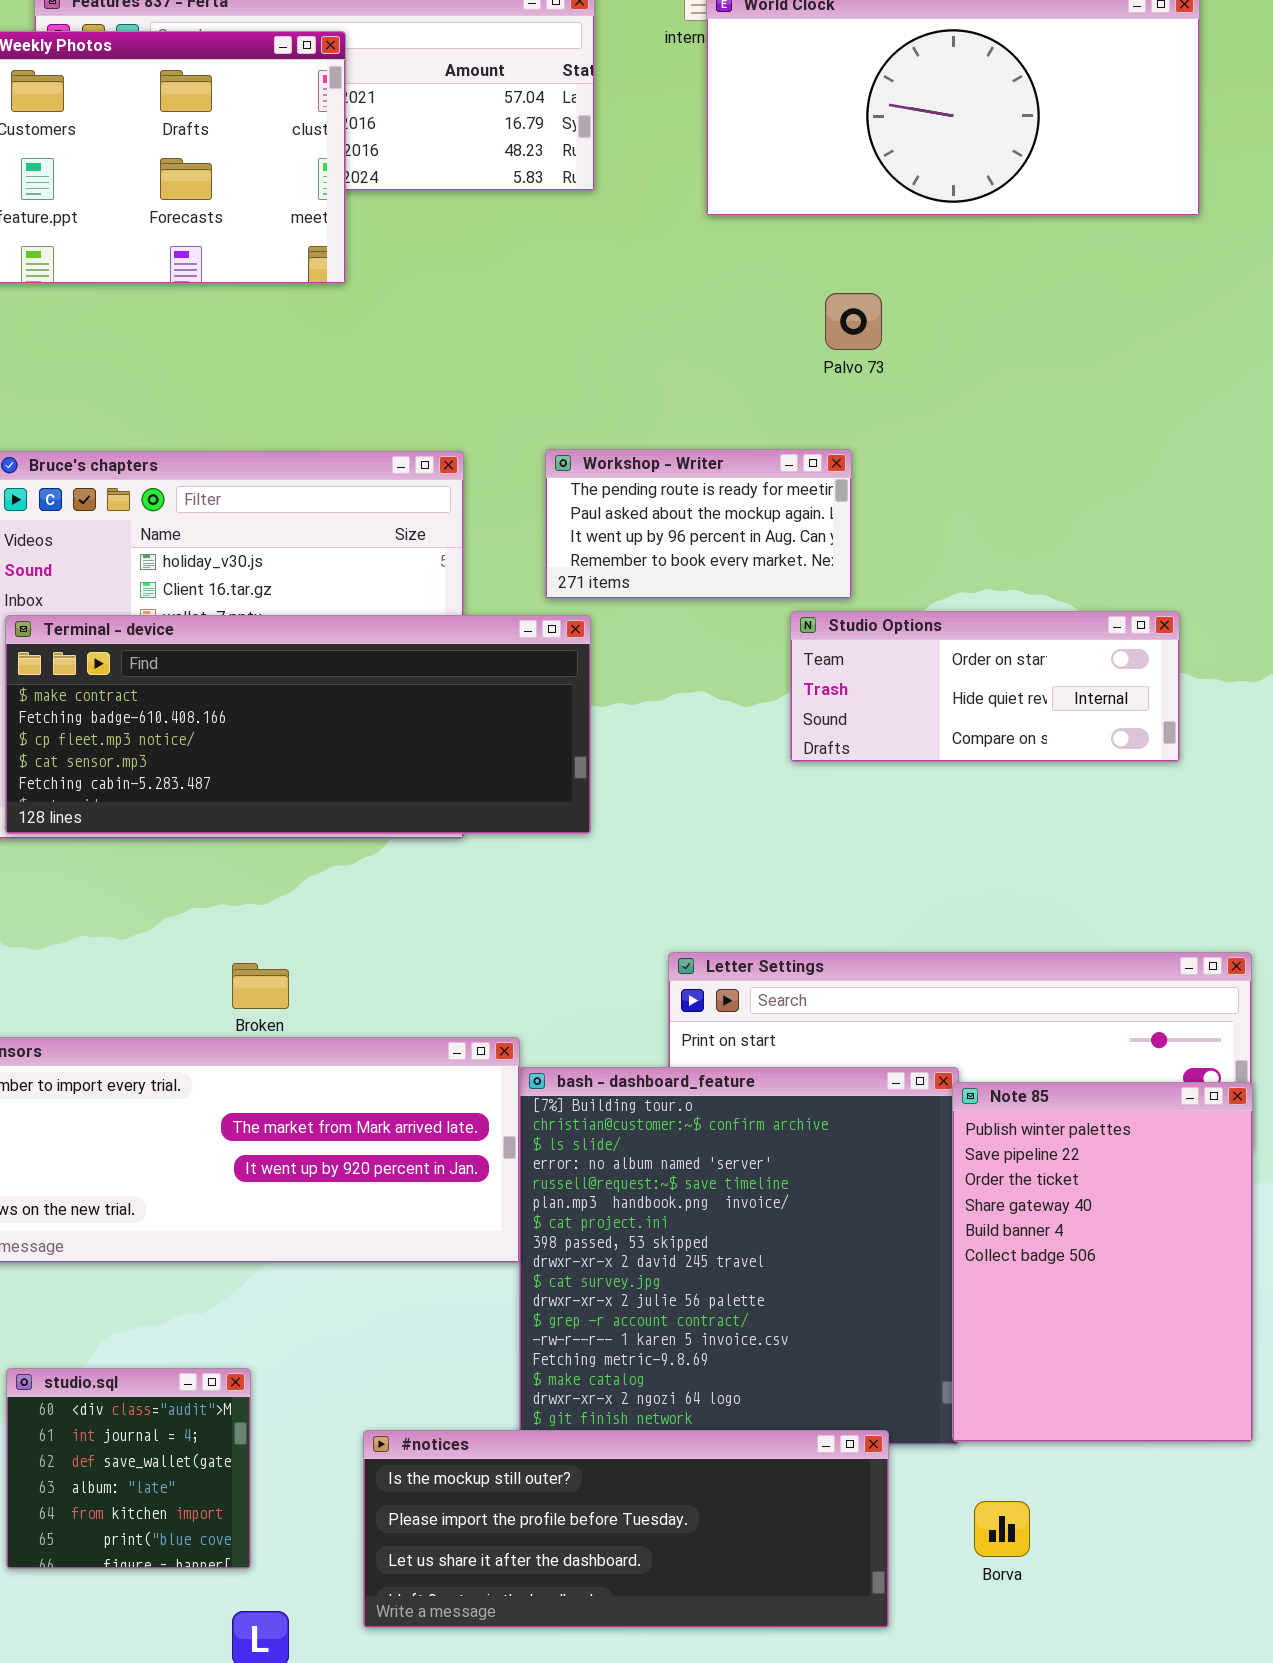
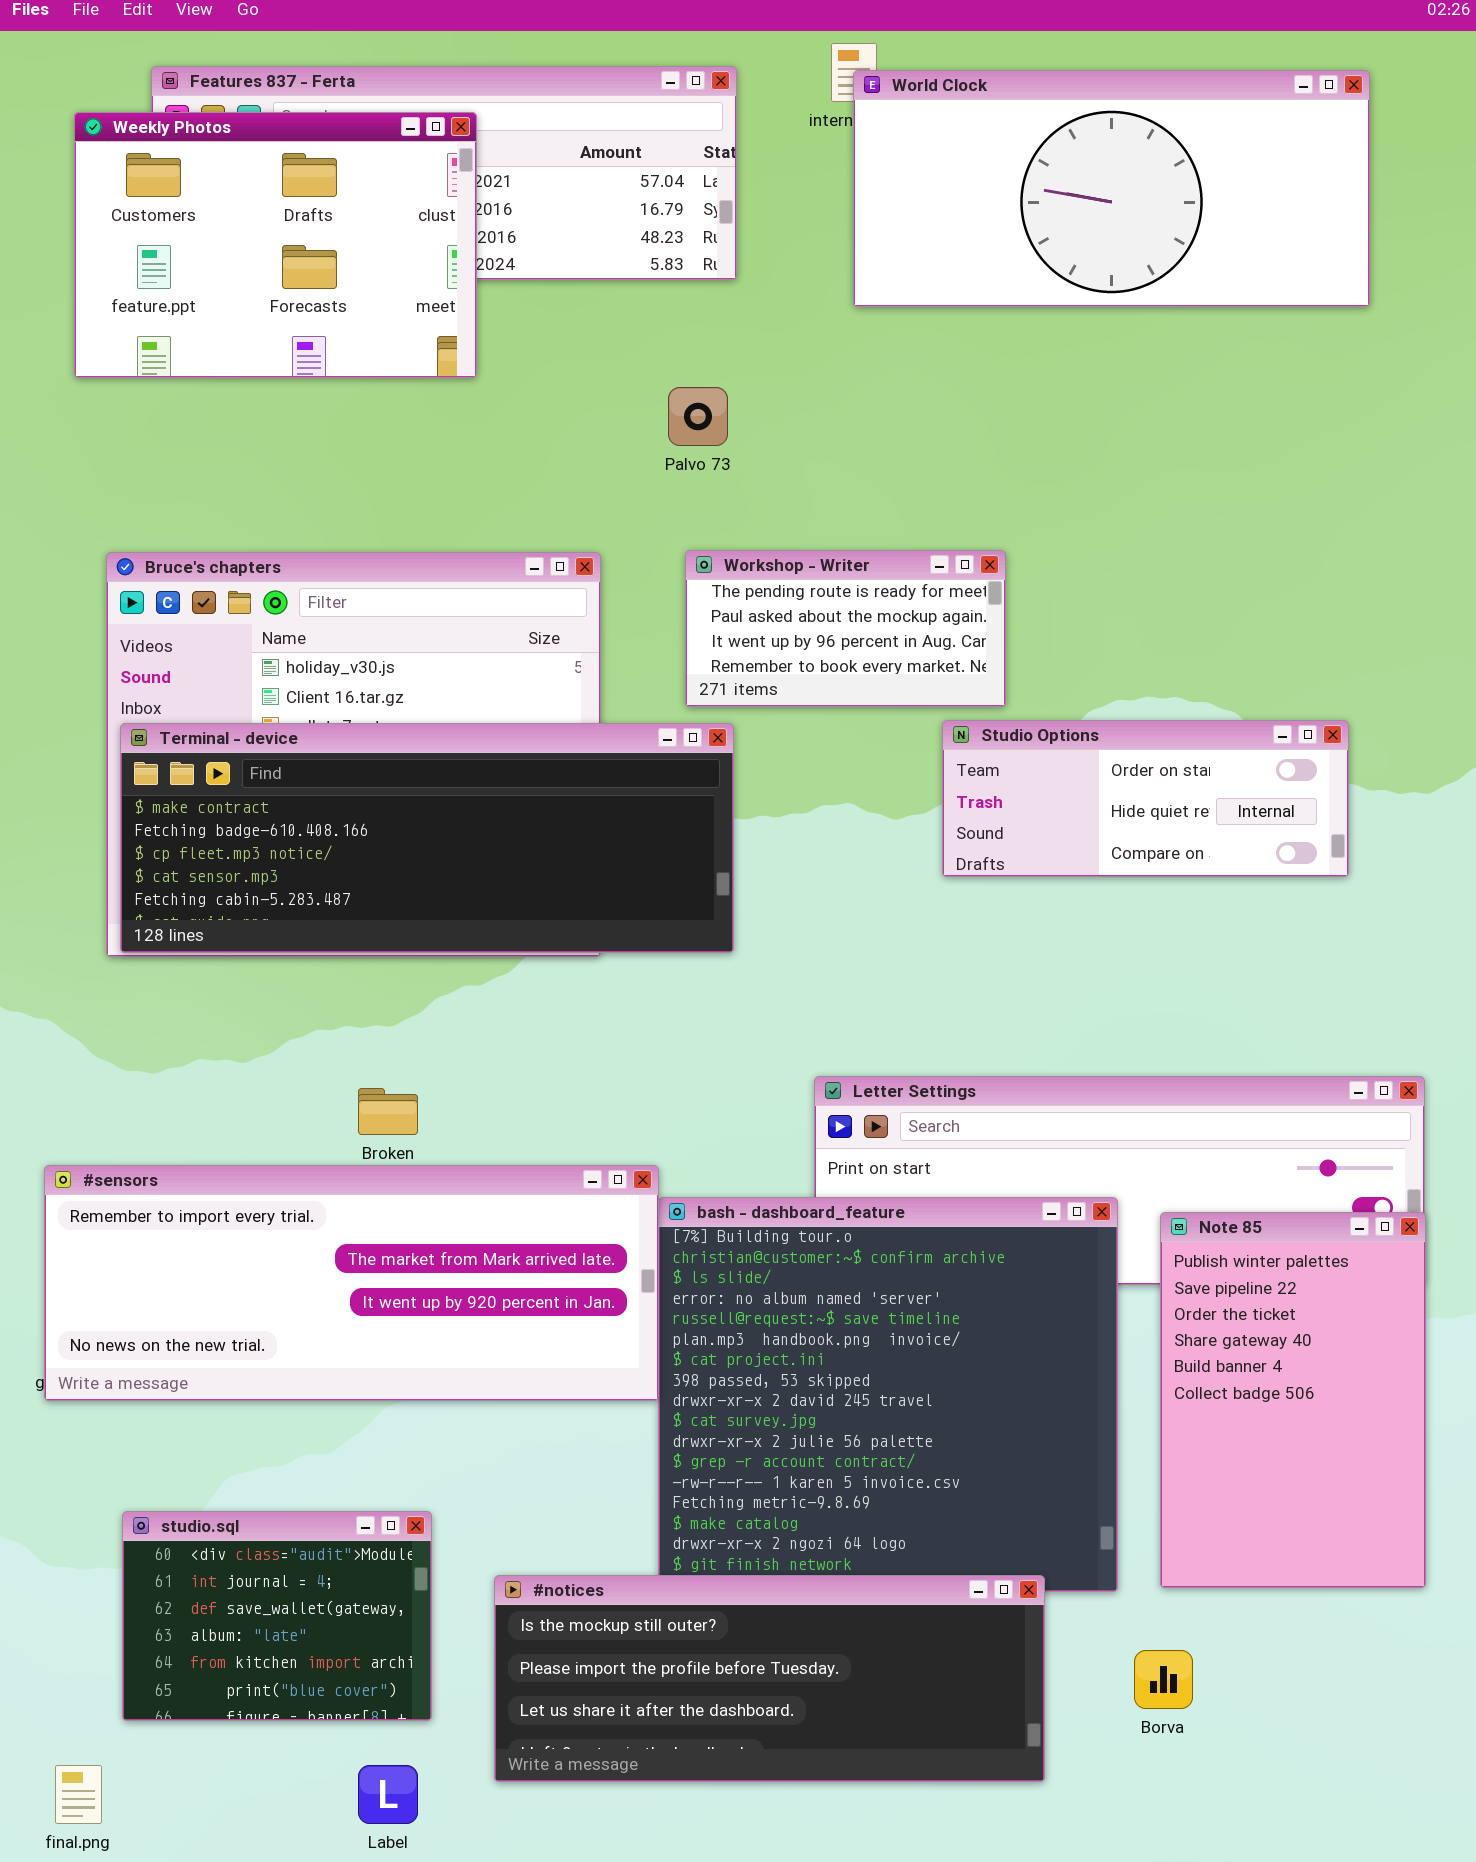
Palvo 73: [825,293,882,350] -> [668,387,728,446], moved
Note 85: [952,1082,1253,1442] -> [1160,1212,1426,1588], resized
studio.sql: [6,1368,251,1569] -> [122,1511,432,1721], resized

